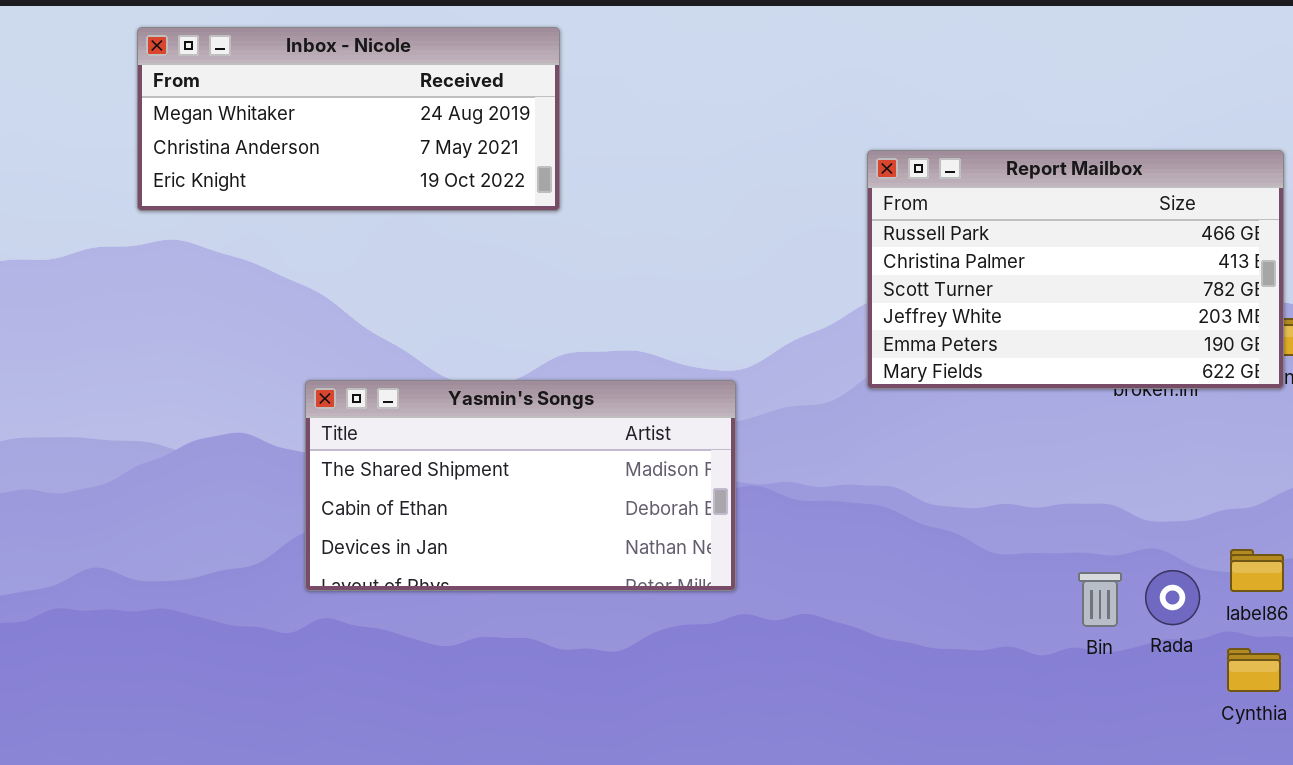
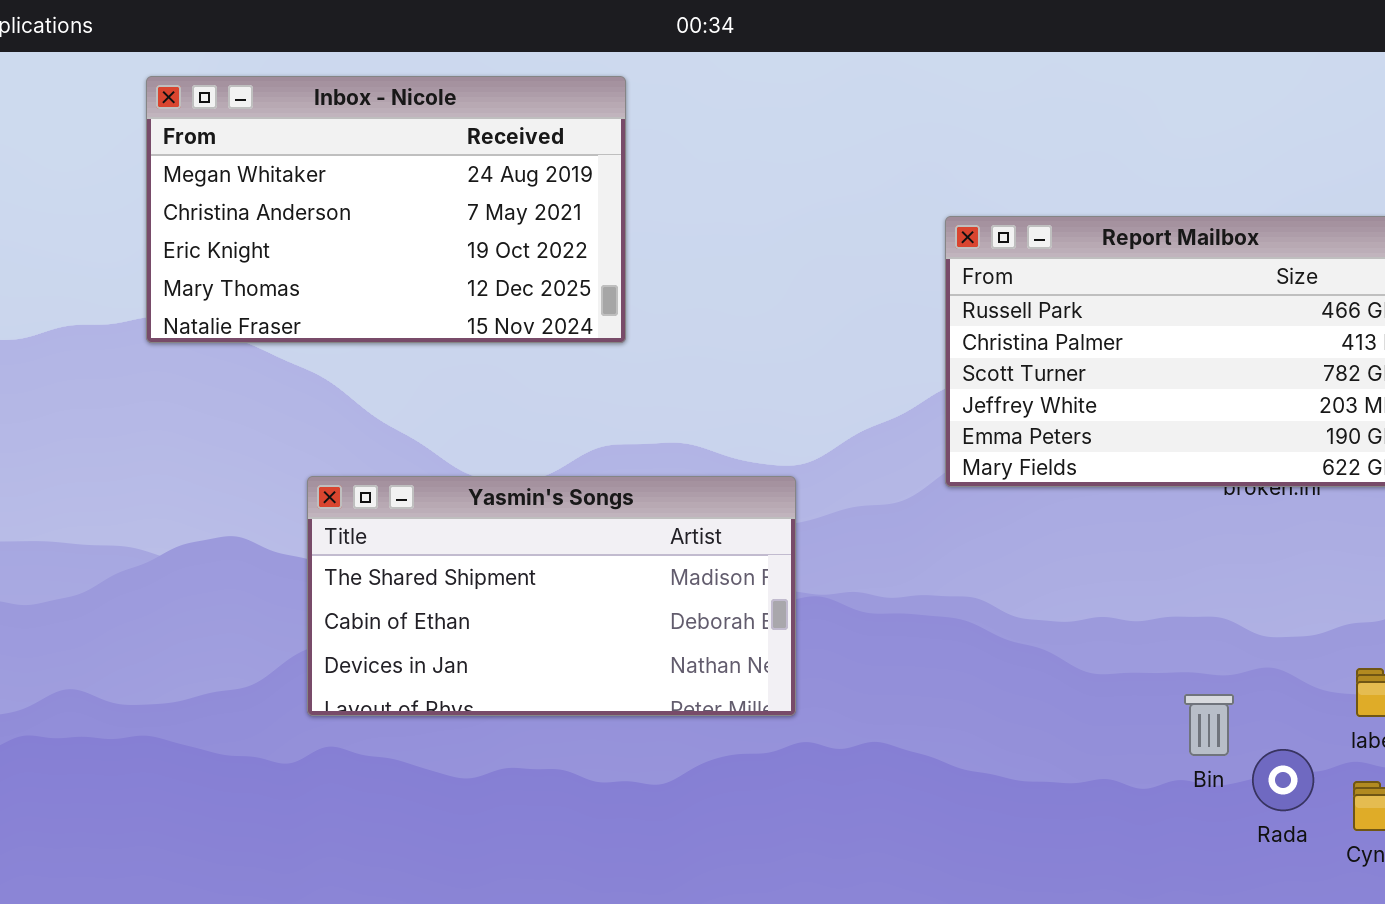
Inbox - Nicole: [137,27,560,211] -> [146,76,626,343], moved, resized
Rada: [1145,570,1200,625] -> [1252,749,1314,811], moved

